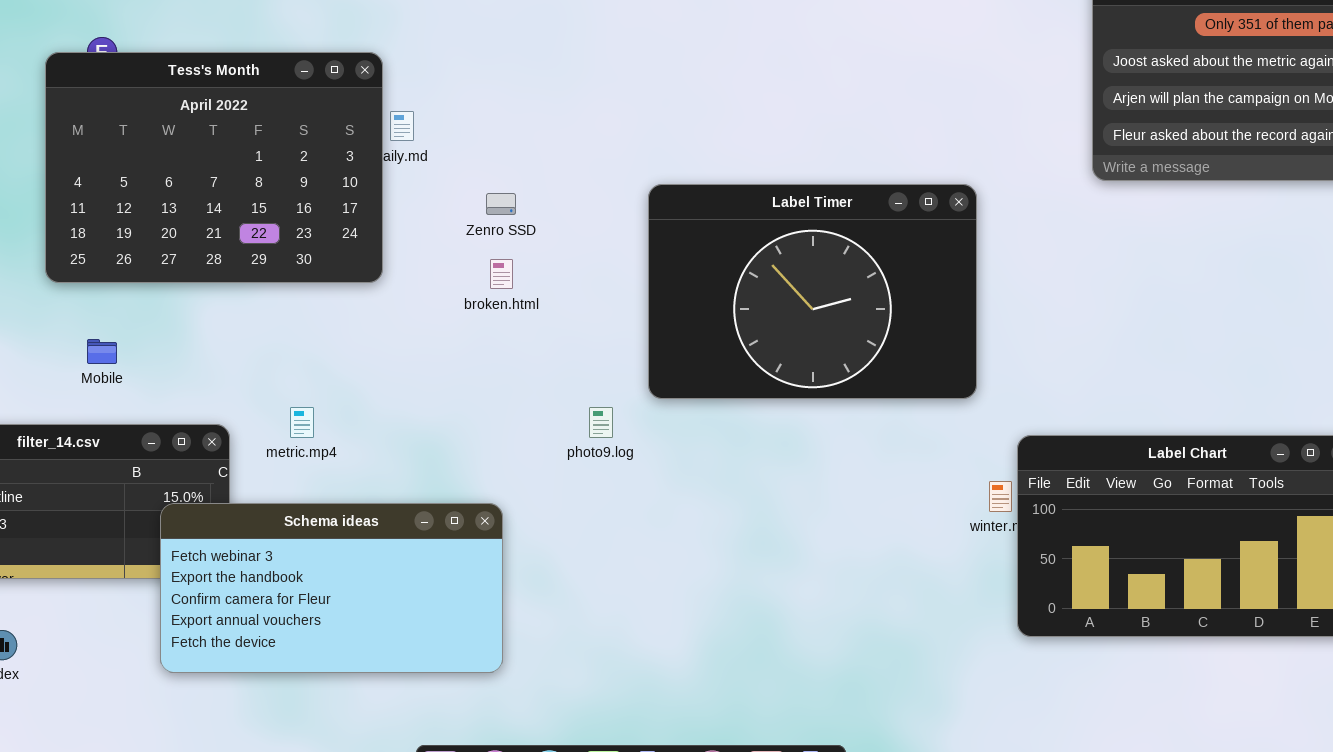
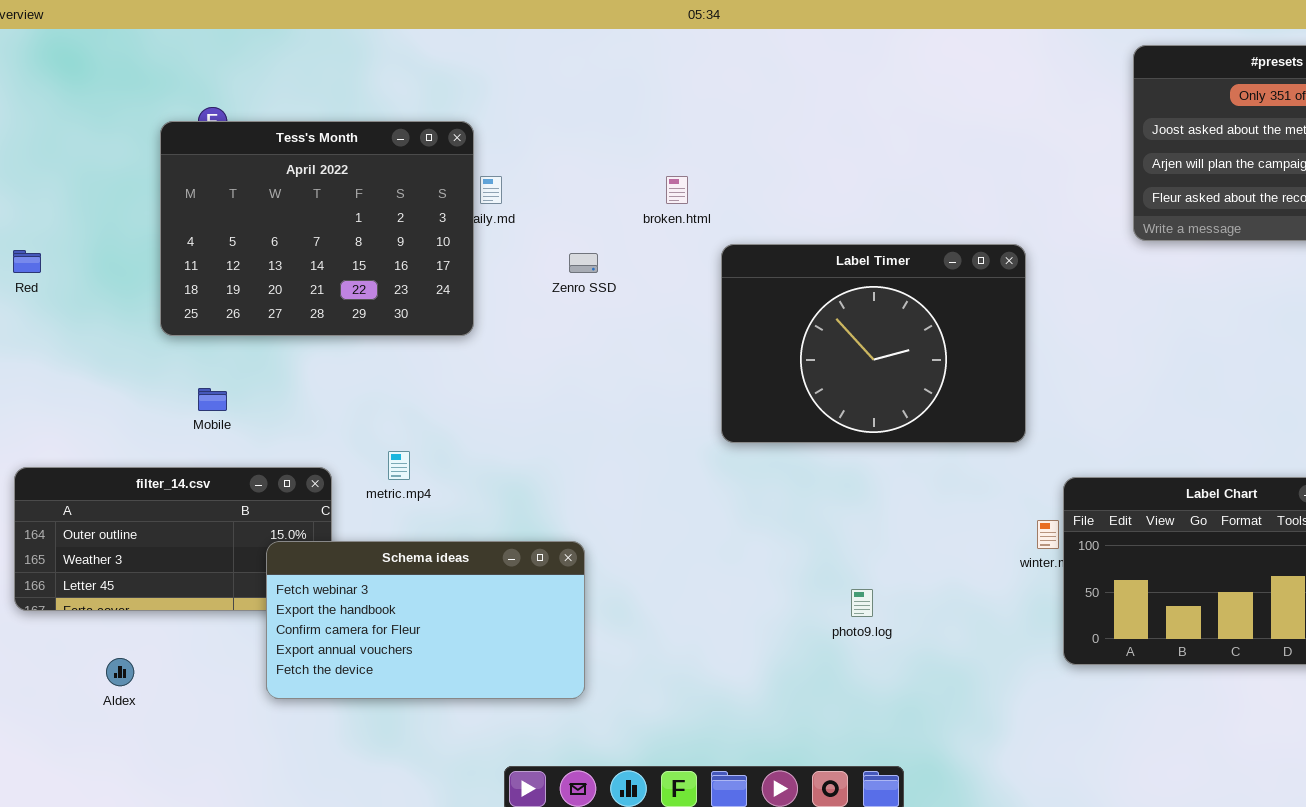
broken.html: [490,259,513,289] -> [666,176,688,204], moved
photo9.log: [589,407,613,438] -> [851,589,873,617], moved

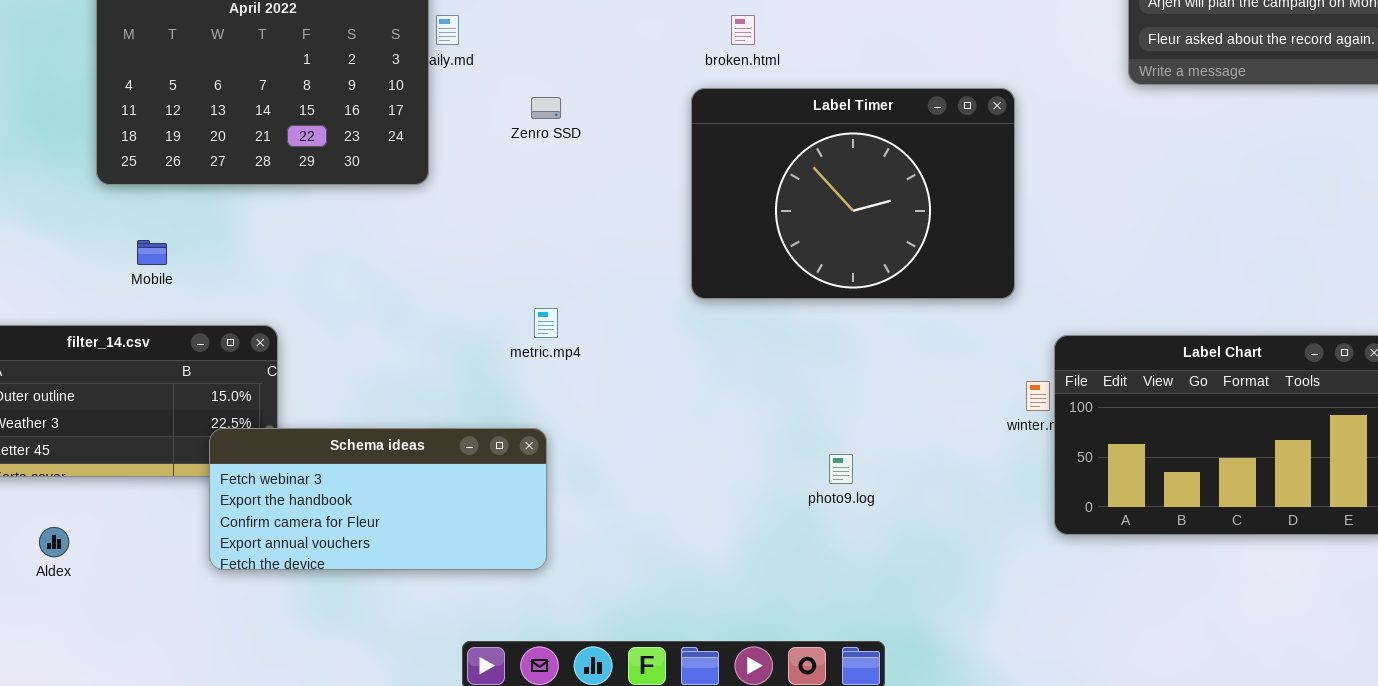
broken.html: [666,176,688,204] -> [731,15,755,45], moved
metric.mp4: [388,451,410,480] -> [534,308,558,338], moved
Schema ideas: [266,541,585,699] -> [209,428,547,570], resized

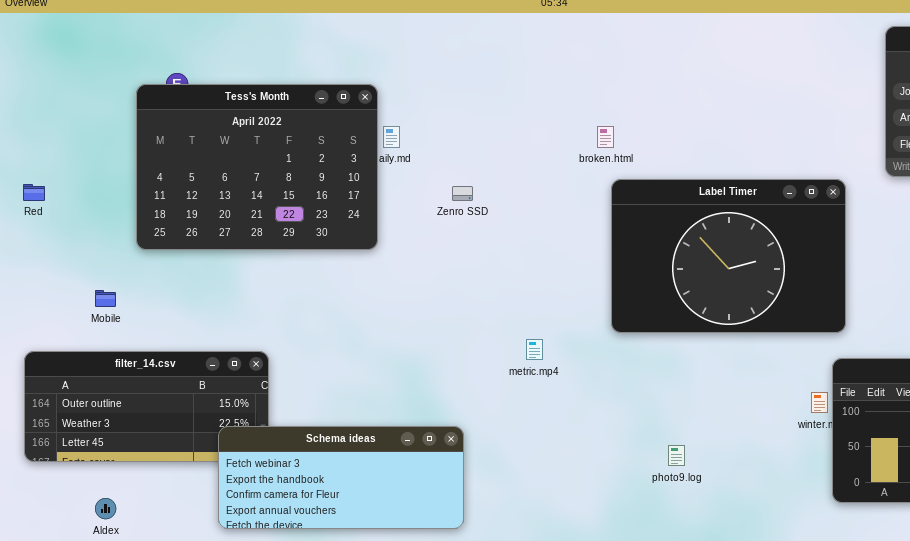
Label Timer: [691,88,1015,299] -> [611,179,846,333], moved
Mobile: [137,240,167,265] -> [95,290,116,307], moved
metric.mp4: [534,308,558,338] -> [526,339,543,360], moved

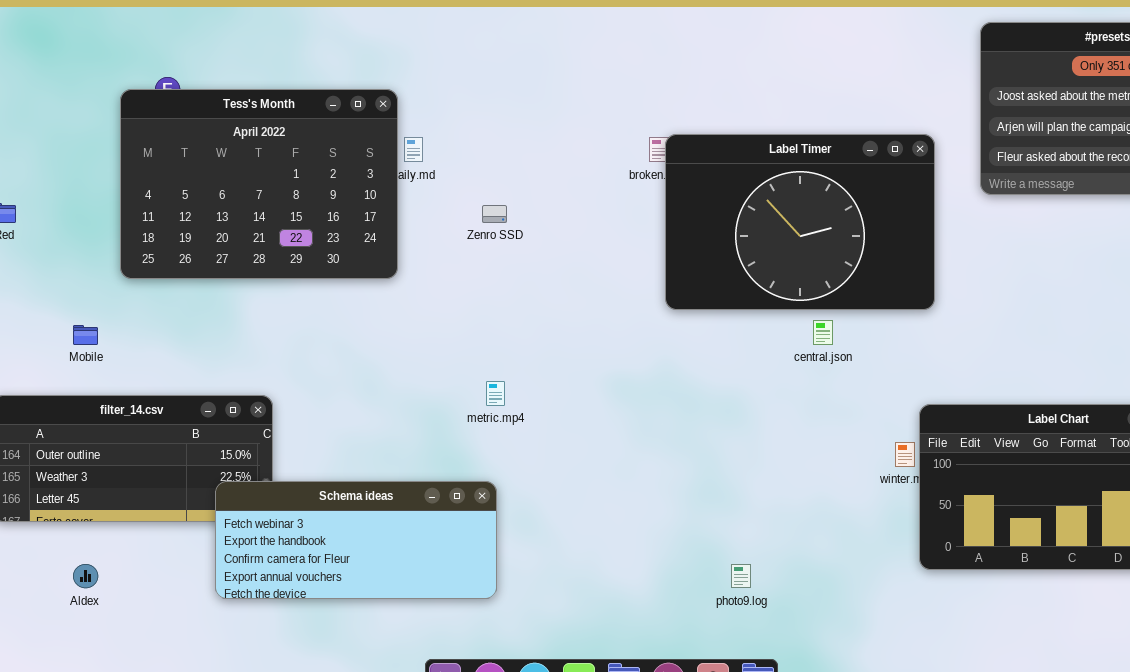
Label Timer: [611,179,846,333] -> [665,134,935,310], moved
metric.mp4: [526,339,543,360] -> [486,381,505,406], moved
photo9.log: [668,445,685,466] -> [731,564,751,588], moved

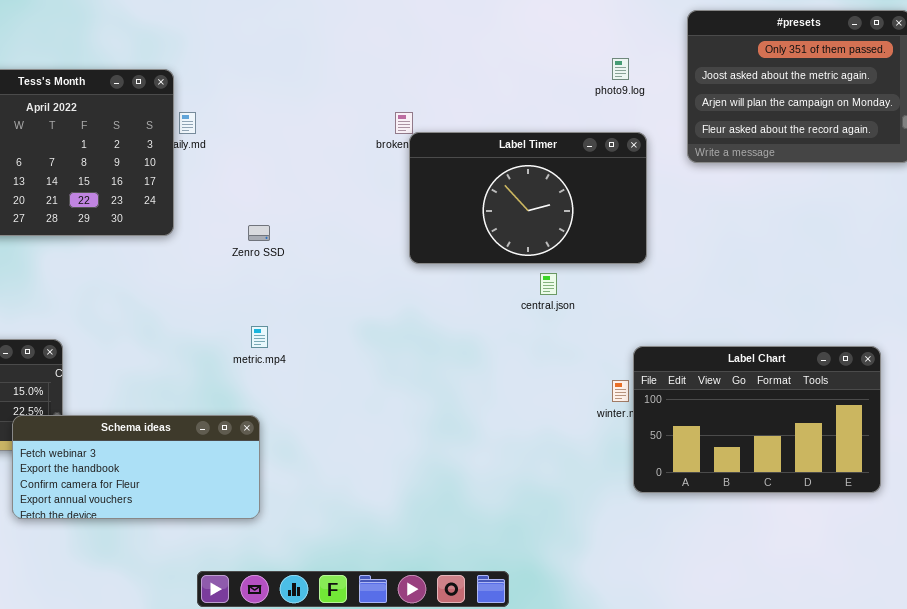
Label Timer: [665,134,935,310] -> [409,132,647,264], resized
Zenro SSD: [482,205,507,223] -> [248,225,270,241], moved
photo9.log: [731,564,751,588] -> [612,58,629,80], moved

